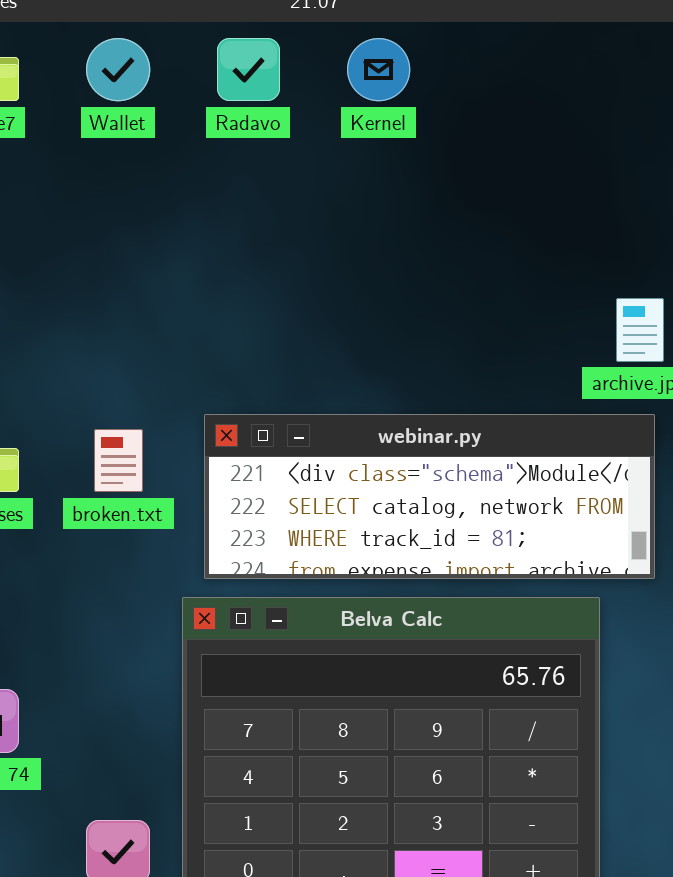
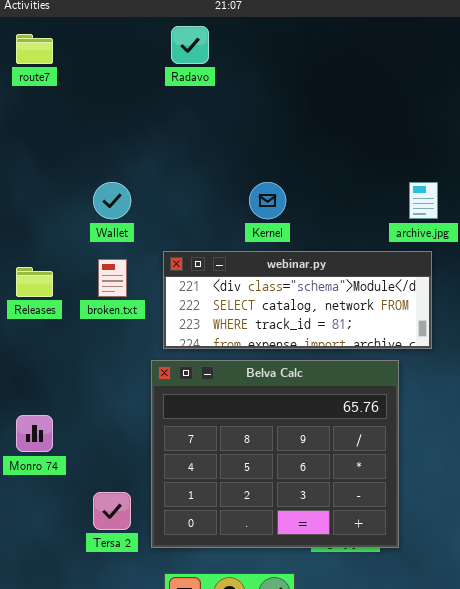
Wallet: [86,38,150,101] -> [93,182,131,219], moved
Kernel: [347,38,410,101] -> [249,182,286,219], moved

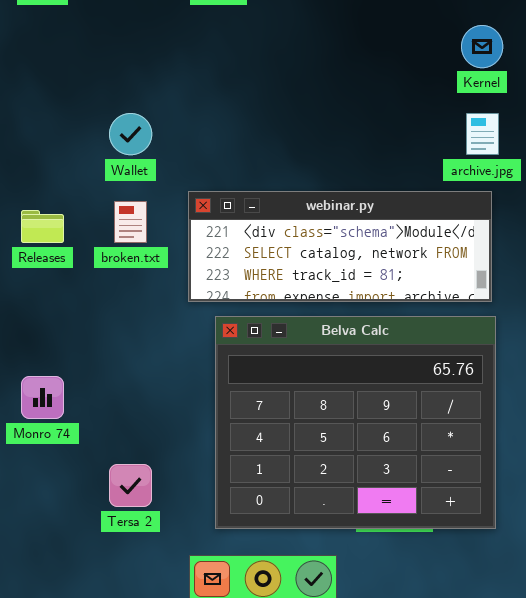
Kernel: [249,182,286,219] -> [461,25,503,68], moved
Belva Calc: [151,360,399,548] -> [215,316,496,529], moved

